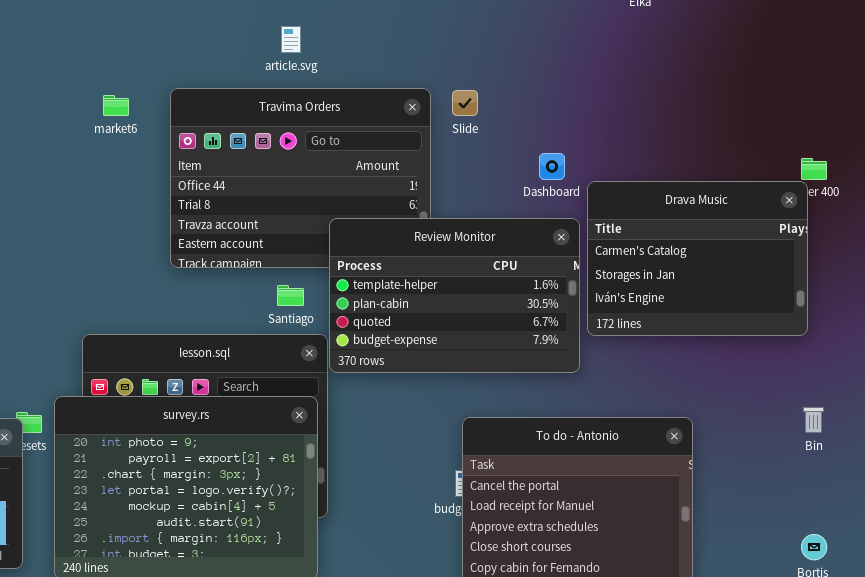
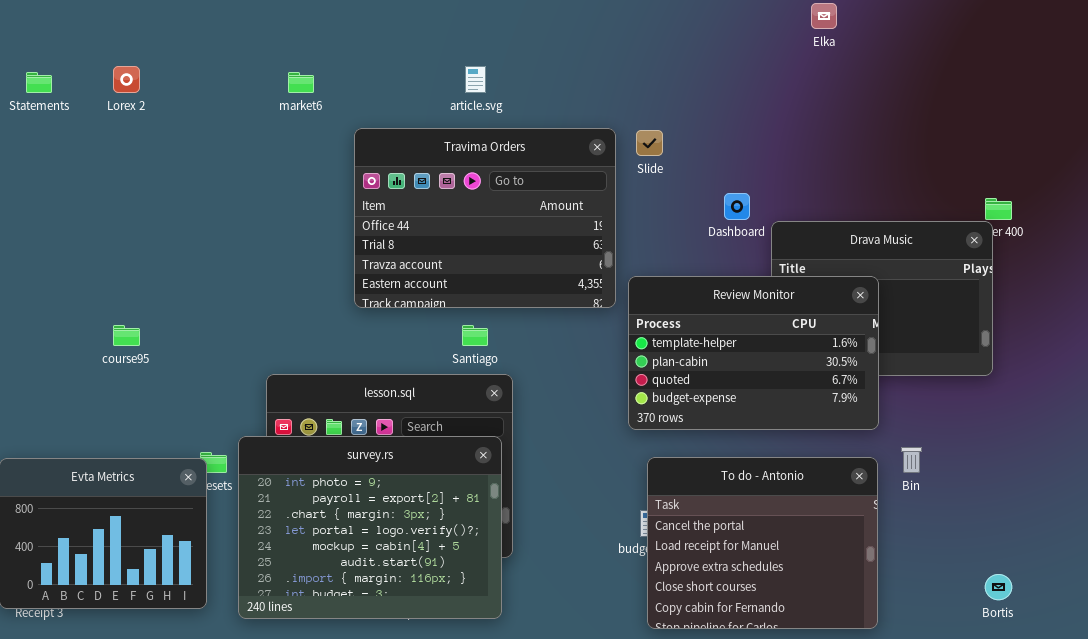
market6: [103,95,129,116] -> [288,72,314,93], moved
Review Monitor: [329,218,580,373] -> [628,276,879,430], moved
Bin: [803,407,824,433] -> [901,447,922,473], moved

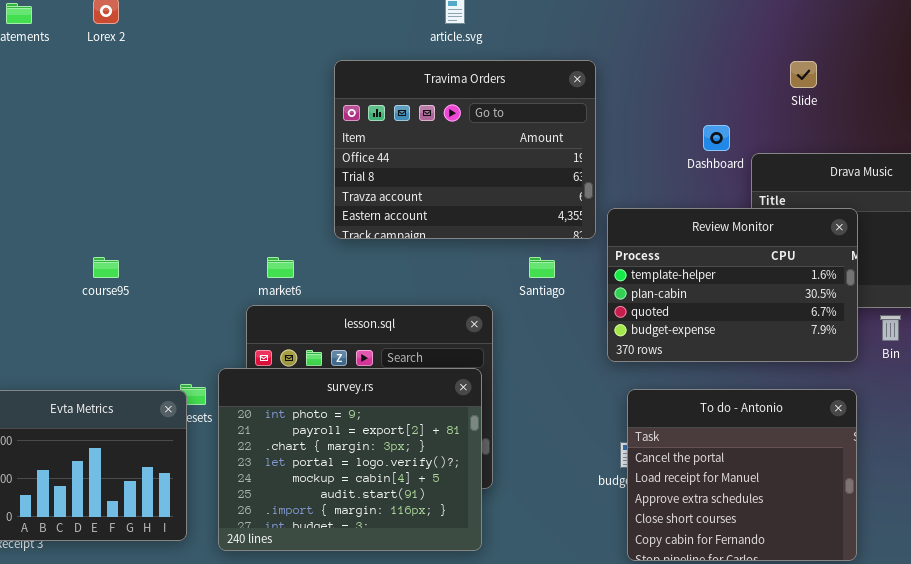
market6: [288,72,314,93] -> [267,257,294,278], moved
Slide: [636,130,663,156] -> [790,61,817,88], moved
Santiago: [462,325,488,346] -> [529,257,555,278], moved
Bin: [901,447,922,473] -> [880,315,901,341], moved

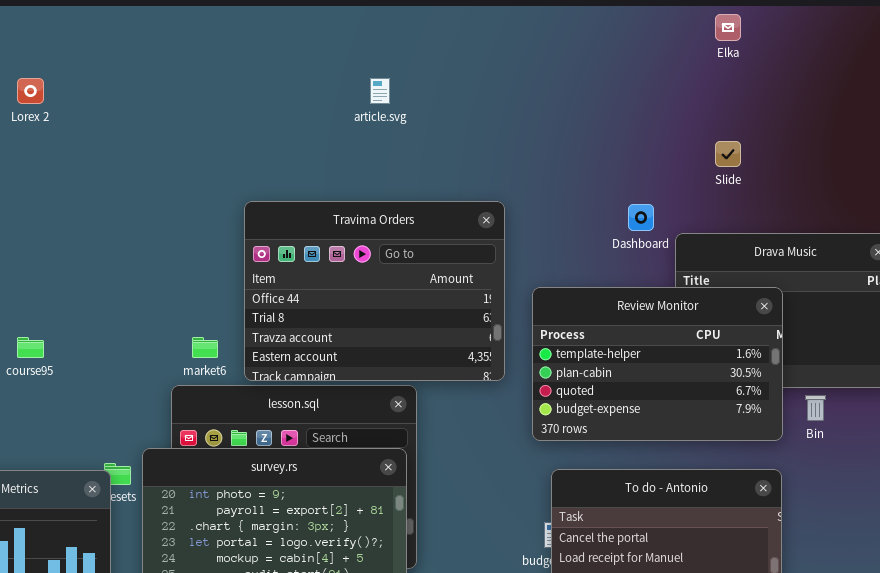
Travima Orders: [334,60,596,239] -> [244,201,505,381], moved

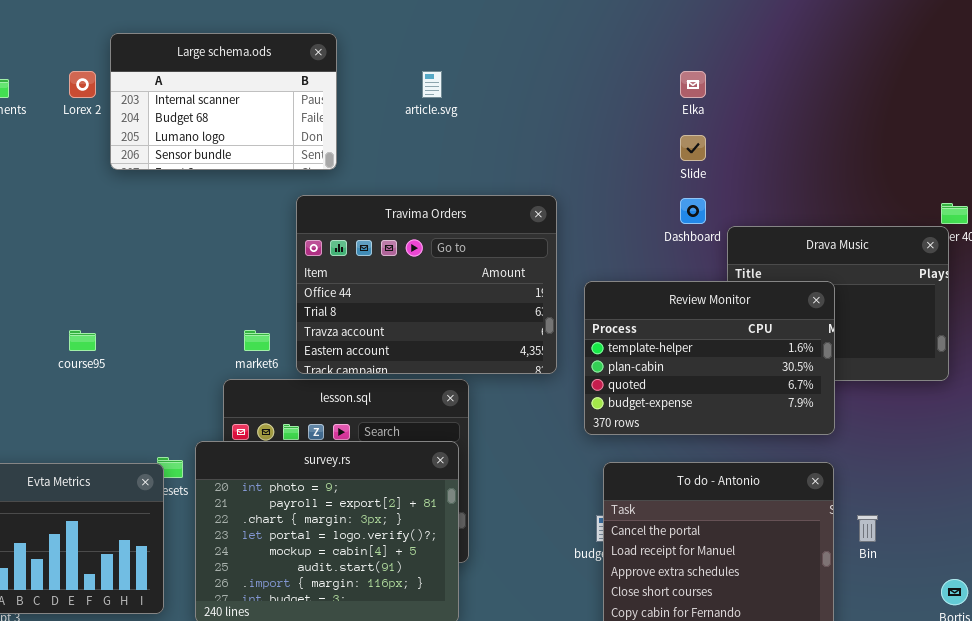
Elka: [715,14,741,41] -> [680,71,706,98], moved
Large schema.ods: none -> [110,33,337,170], opened
Slide: [715,141,741,167] -> [680,135,706,161], moved
Bin: [805,395,826,421] -> [857,515,878,542], moved

